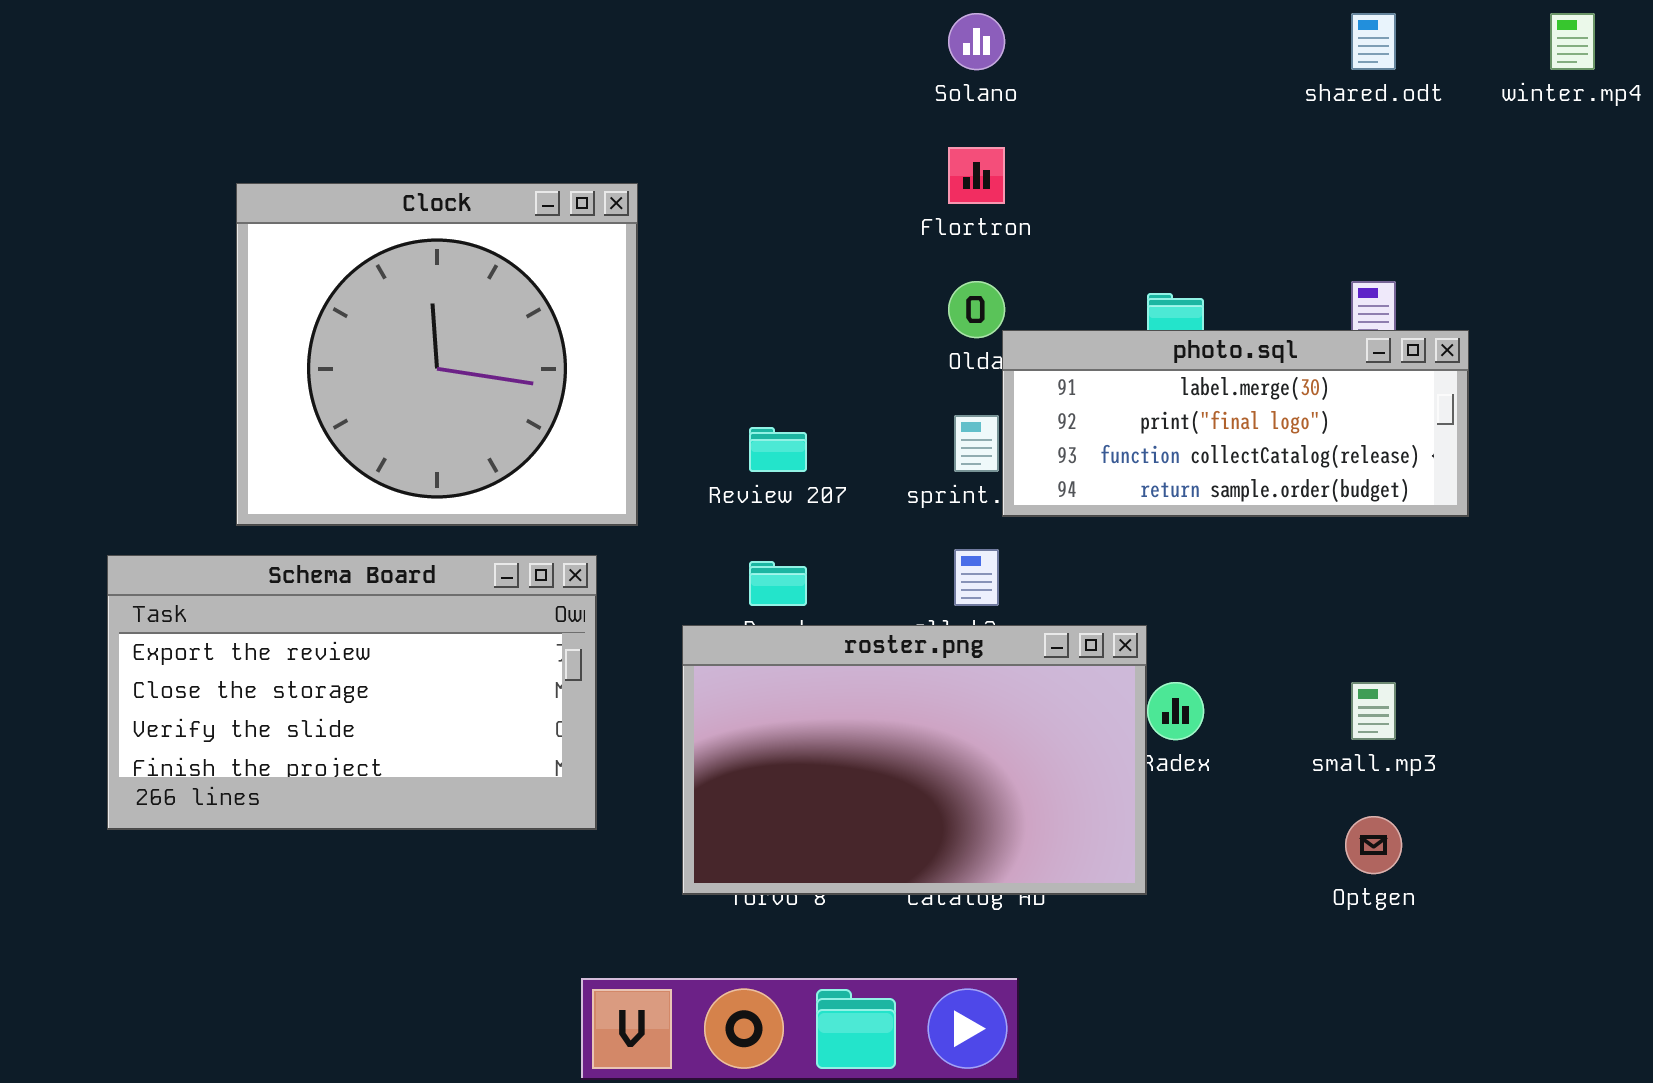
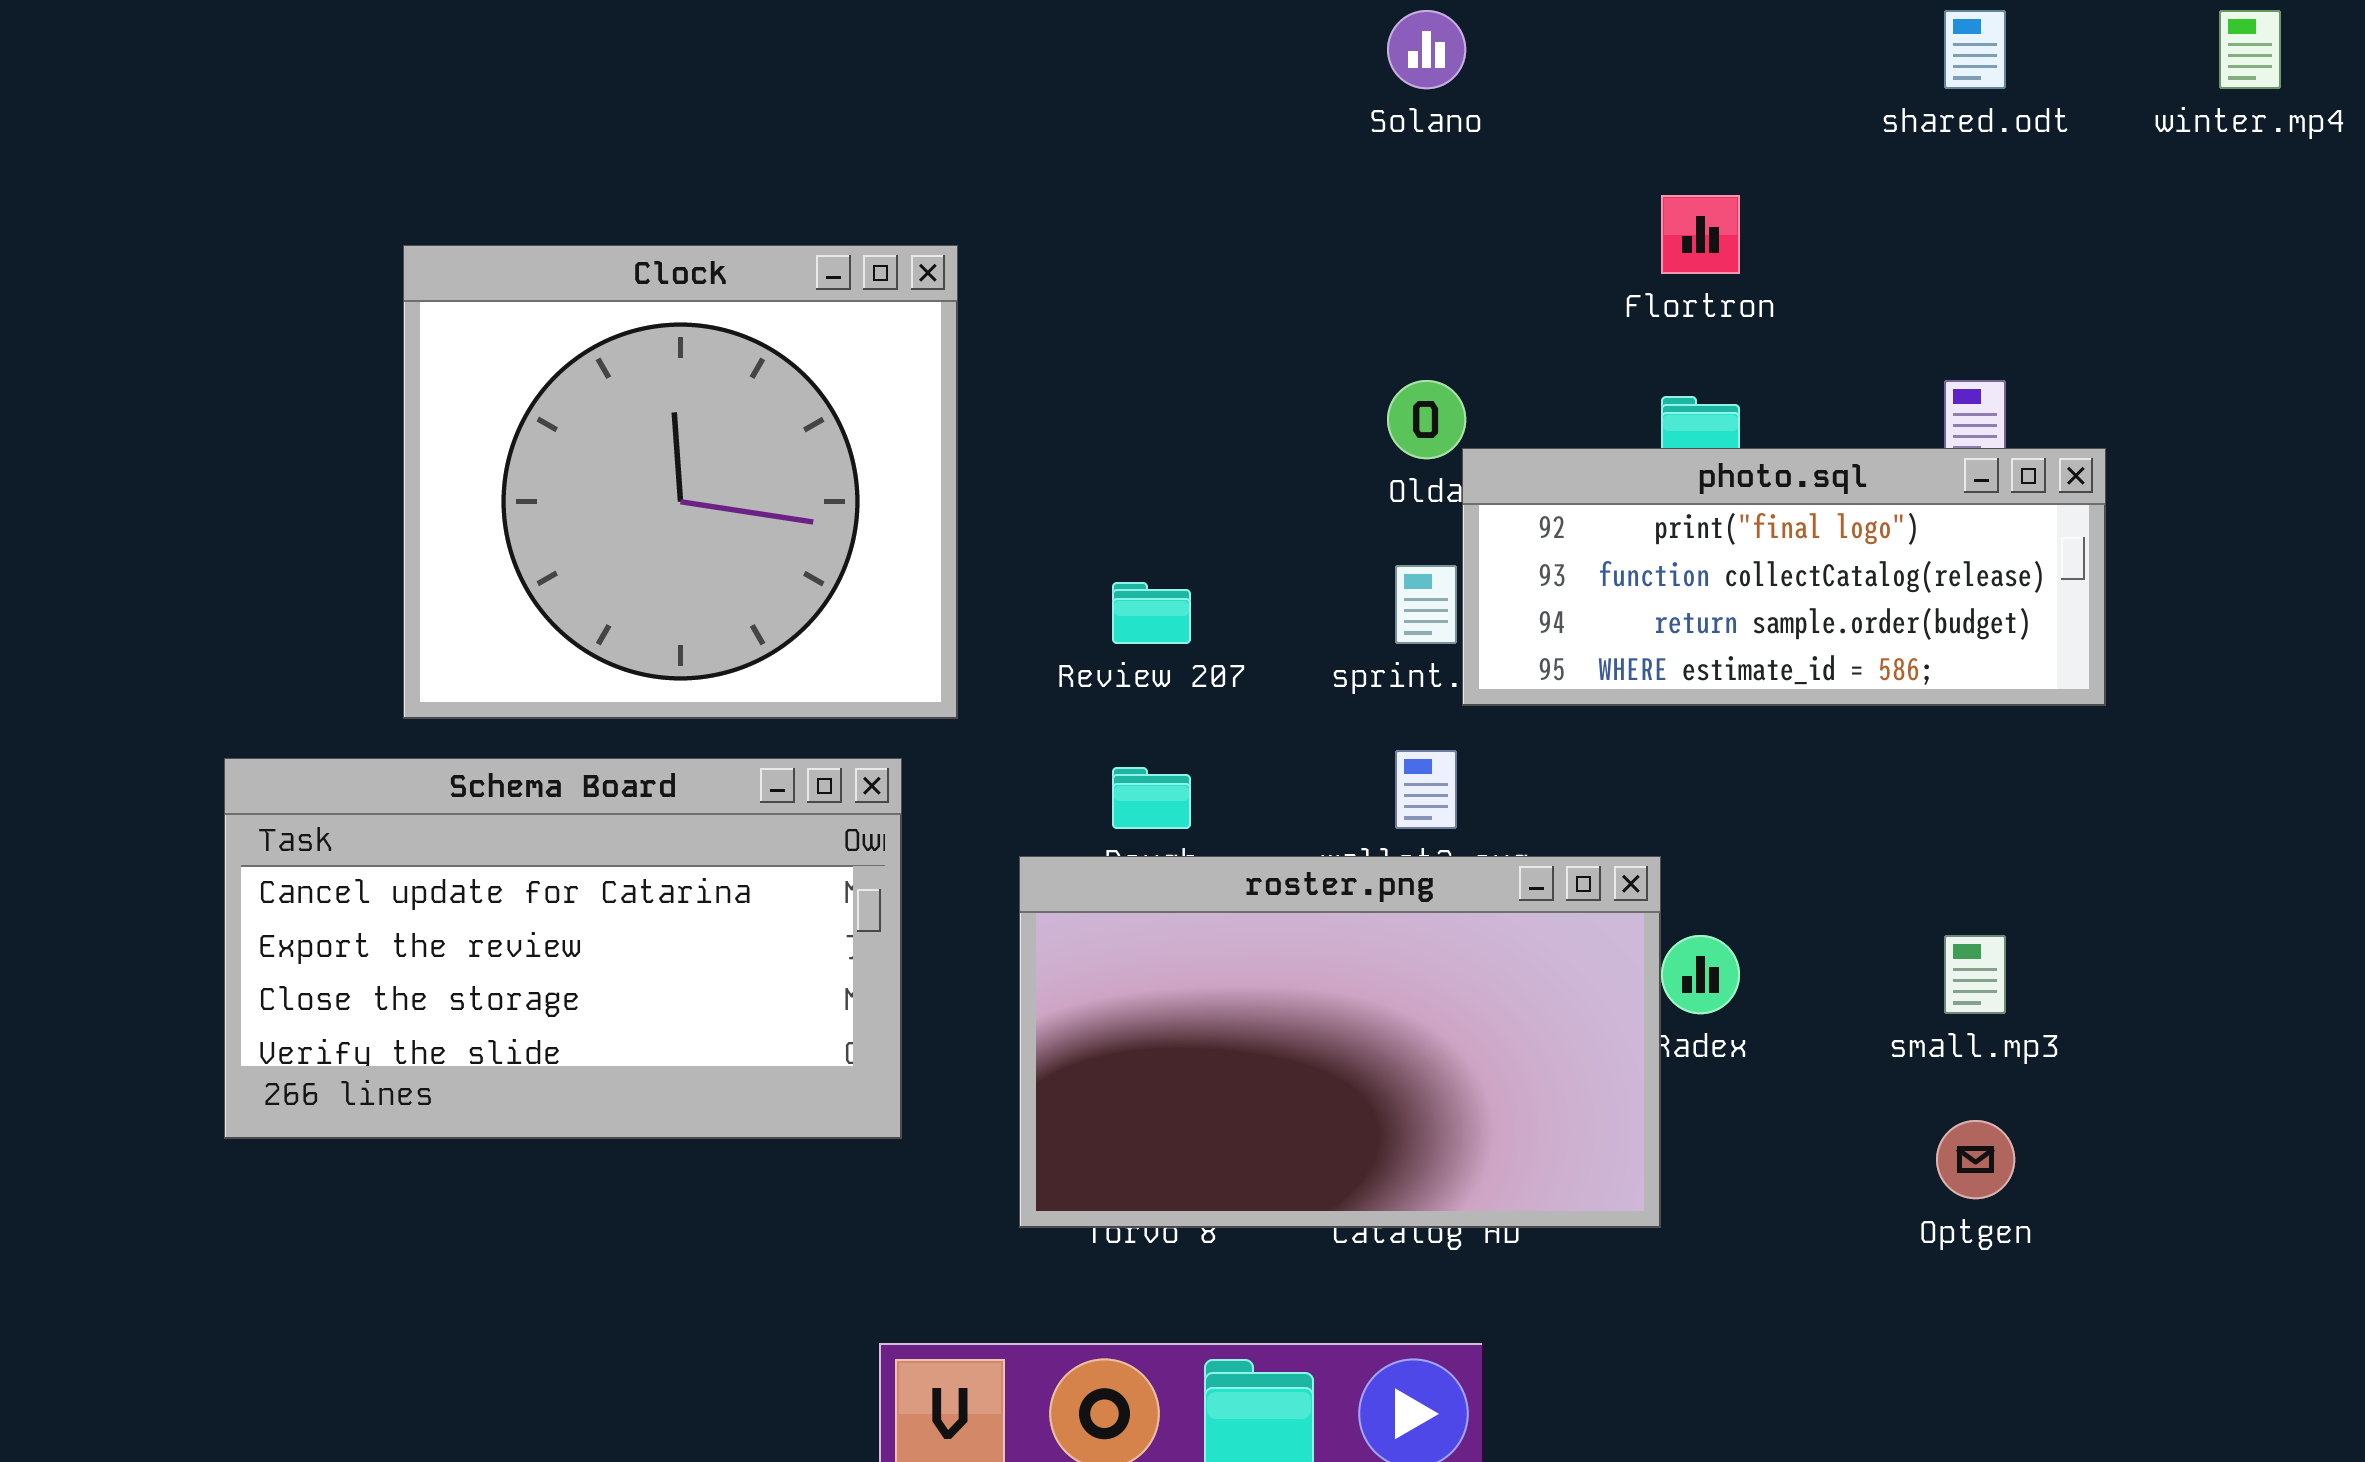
Flortron: [948,147,1005,204] -> [1661,195,1740,274], moved
photo.sql: [1002,330,1469,517] -> [1462,448,2106,706], scrolled down 1 row
Schema Board: [107,555,597,830] -> [224,758,902,1139], scrolled up 1 row

